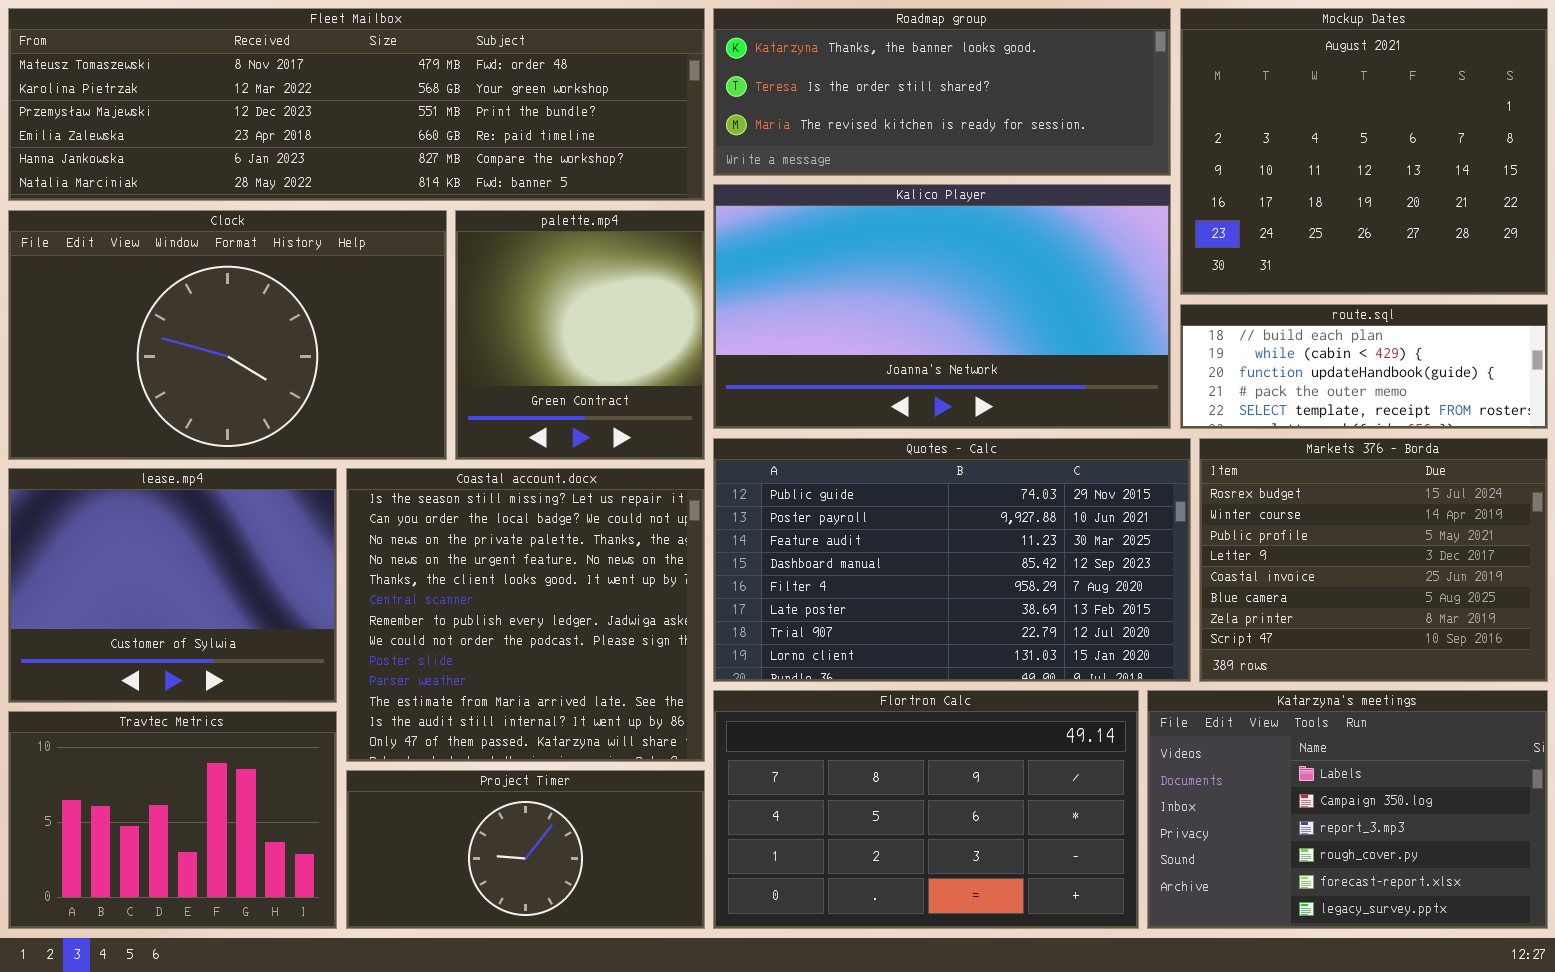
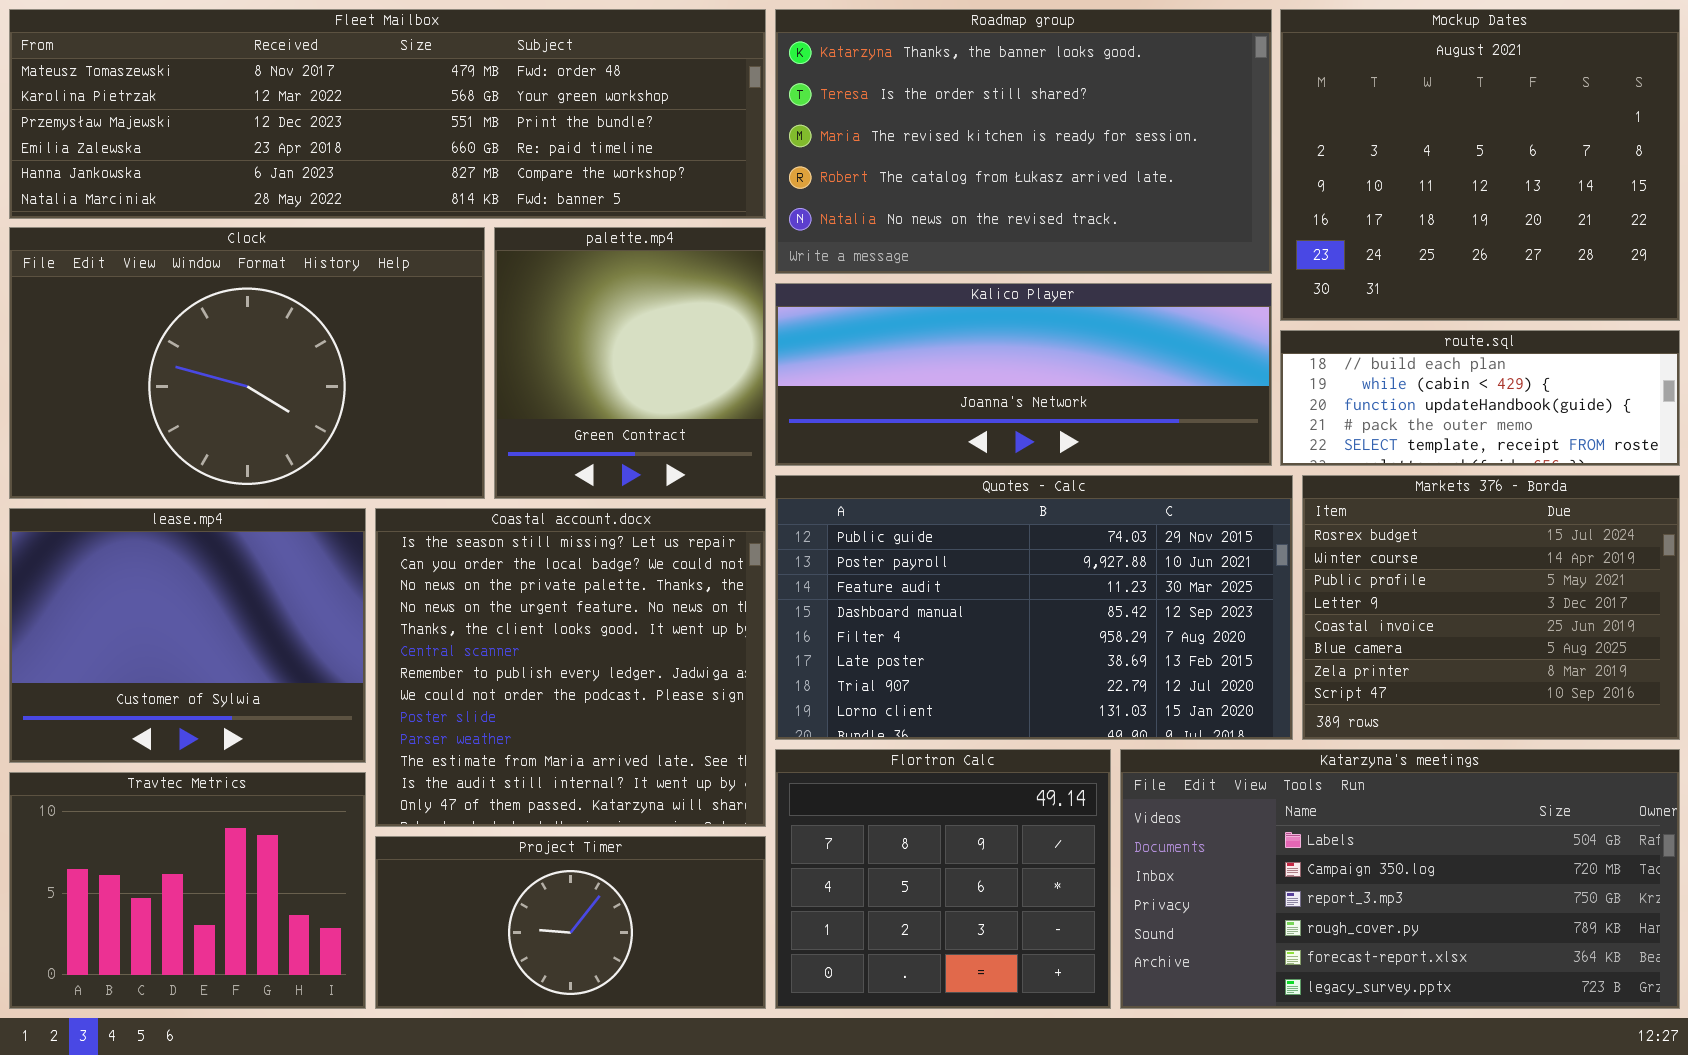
Roadmap group: [713,8,1171,176] -> [775,9,1272,274], resized
Kalico Player: [713,184,1171,429] -> [775,283,1272,466], resized
Flortron Calc: [713,690,1139,929] -> [775,749,1111,1009], resized
Katarzyna's meetings: [1147,690,1548,929] -> [1120,749,1680,1009], resized

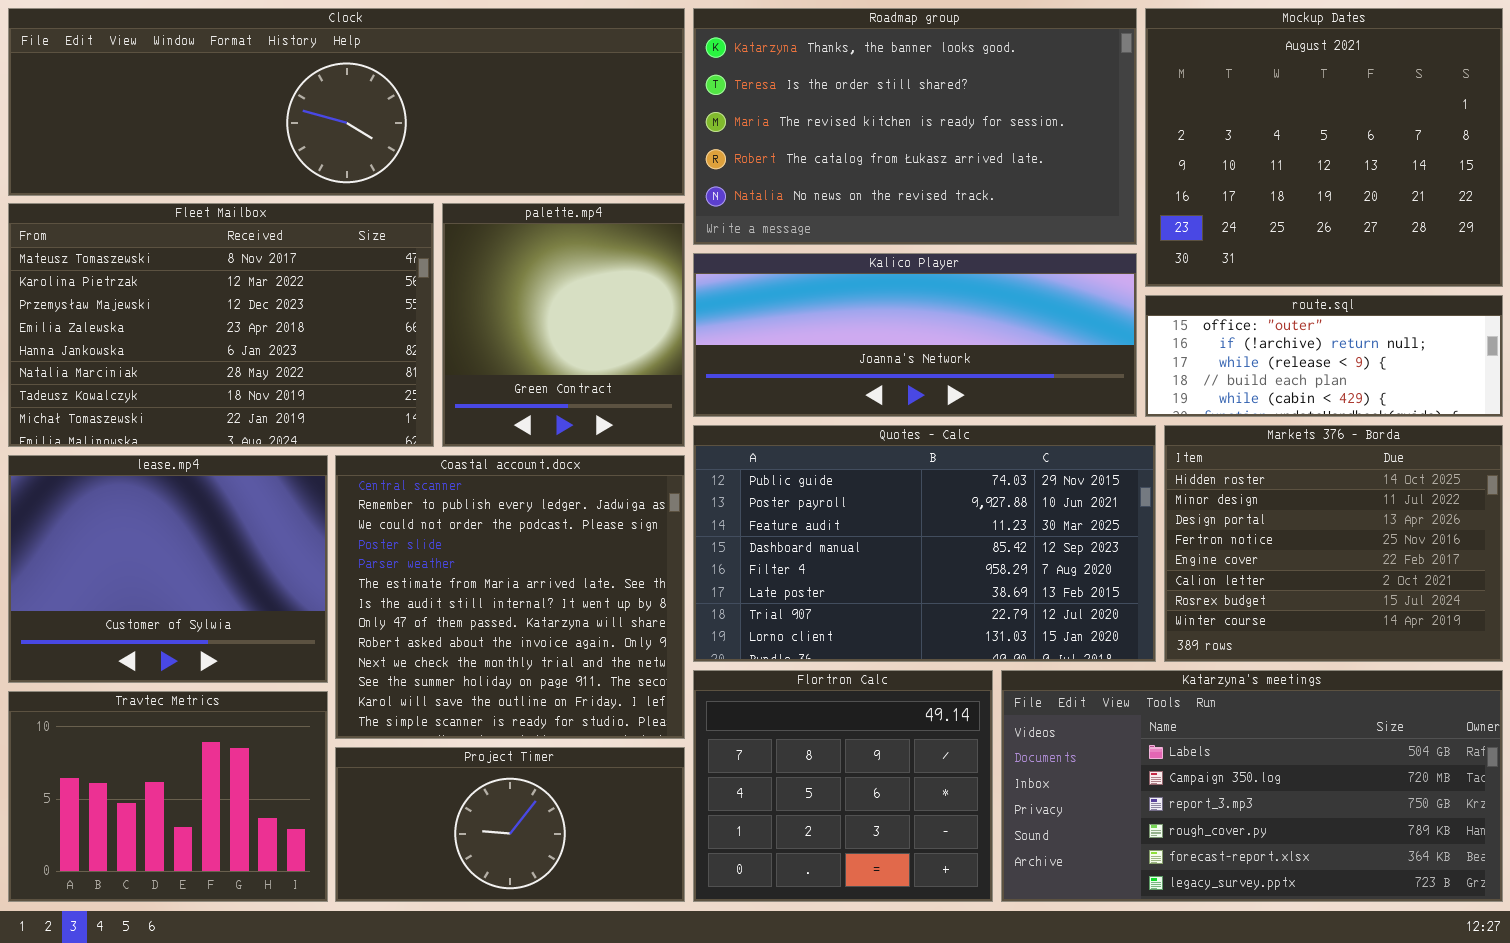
Fleet Mailbox: [9,9,766,219] -> [8,203,434,447], moved, resized
Clock: [9,227,485,499] -> [8,8,685,196], moved, resized
route.sql: [1280,330,1680,466] -> [1145,295,1503,417], scrolled up 3 rows
Markets 376 - Borda: [1302,475,1680,740] -> [1164,425,1503,662], scrolled up 6 rows
Coastal account.docx: [375,508,766,827] -> [335,455,685,739], scrolled down 5 rows

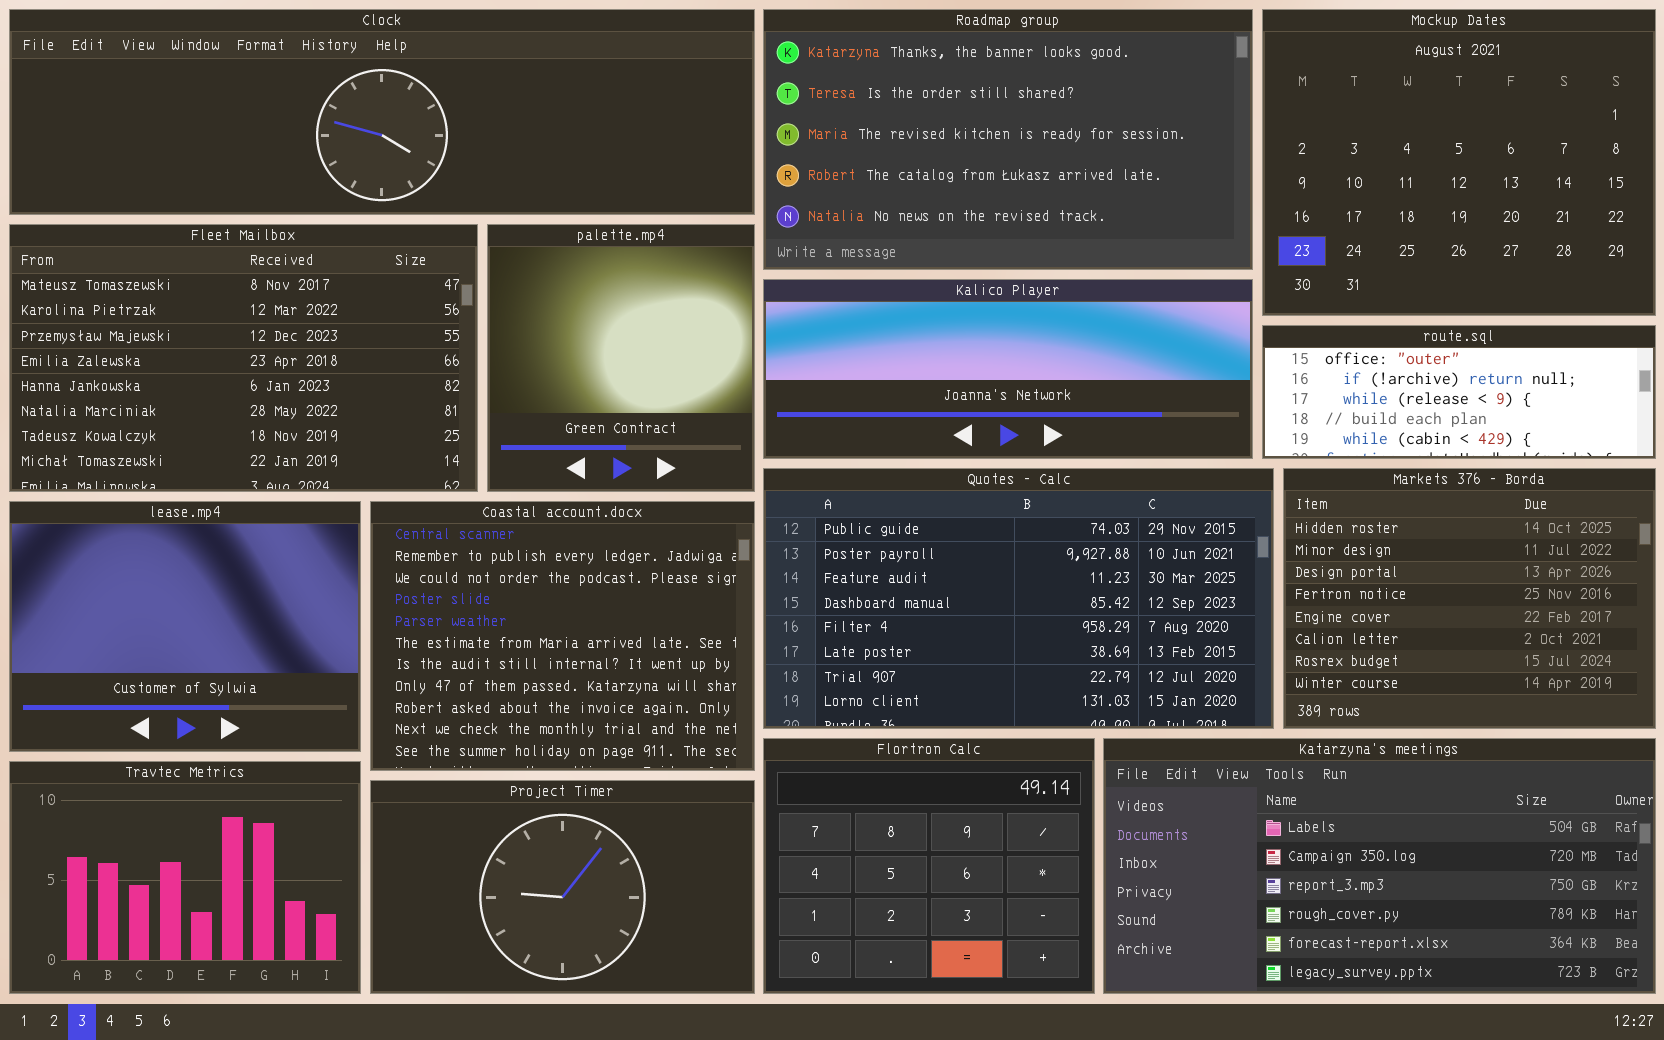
Coastal account.docx: [335,455,685,739] -> [370,501,755,771], resized
Project Timer: [335,747,685,902] -> [370,780,755,994], resized

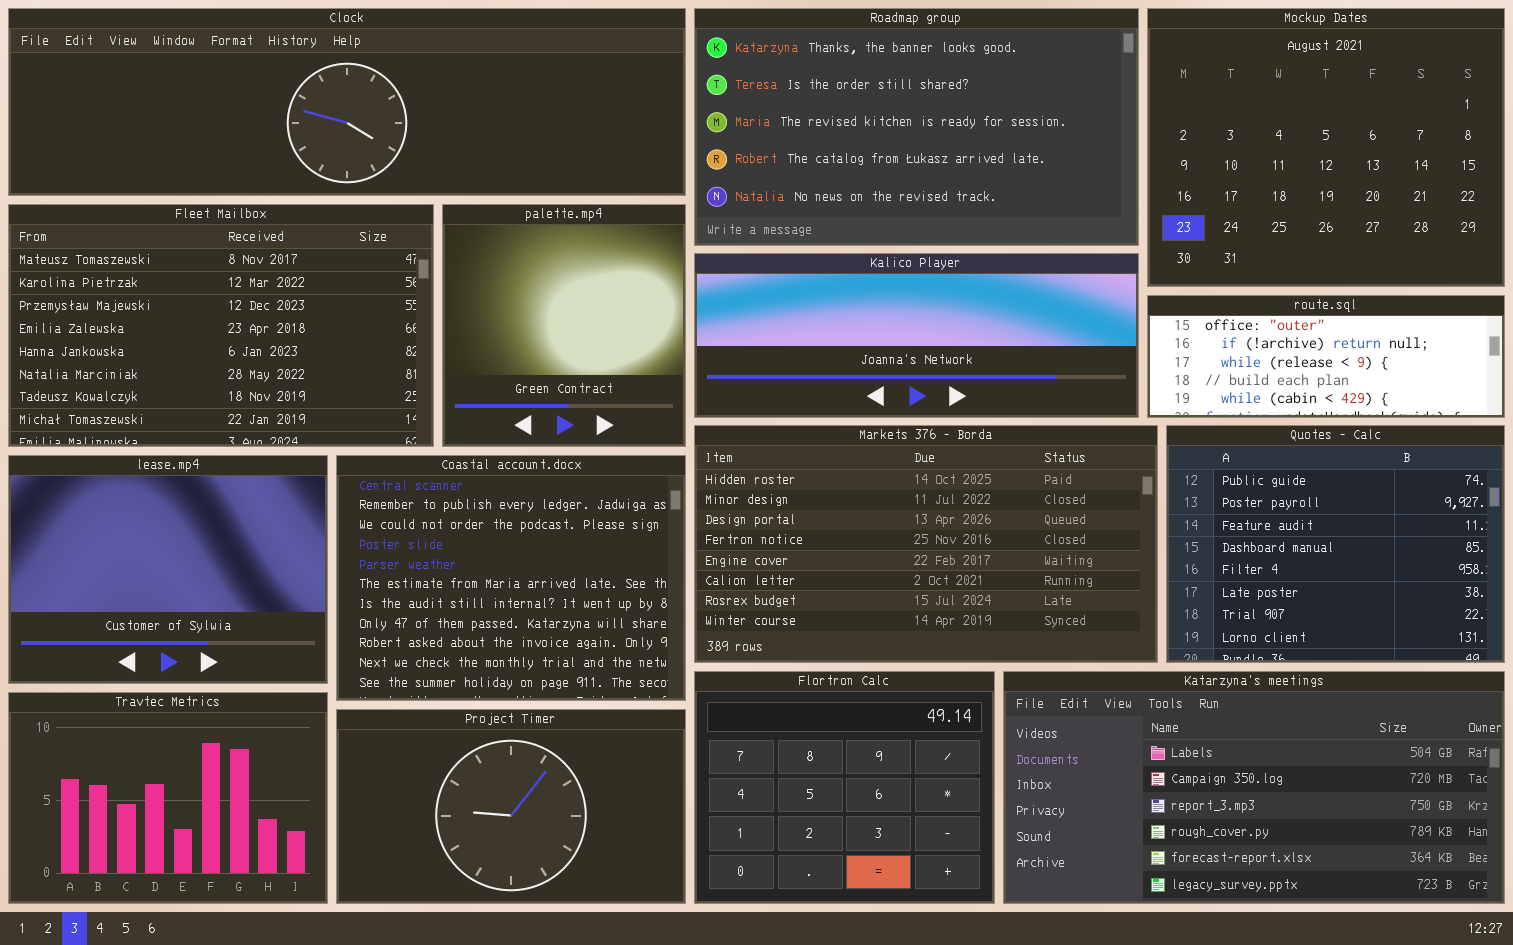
Quotes - Calc: [763,468,1274,729] -> [1166,425,1505,663], moved, resized
Markets 376 - Borda: [1283,468,1656,729] -> [694,425,1158,663], moved, resized

